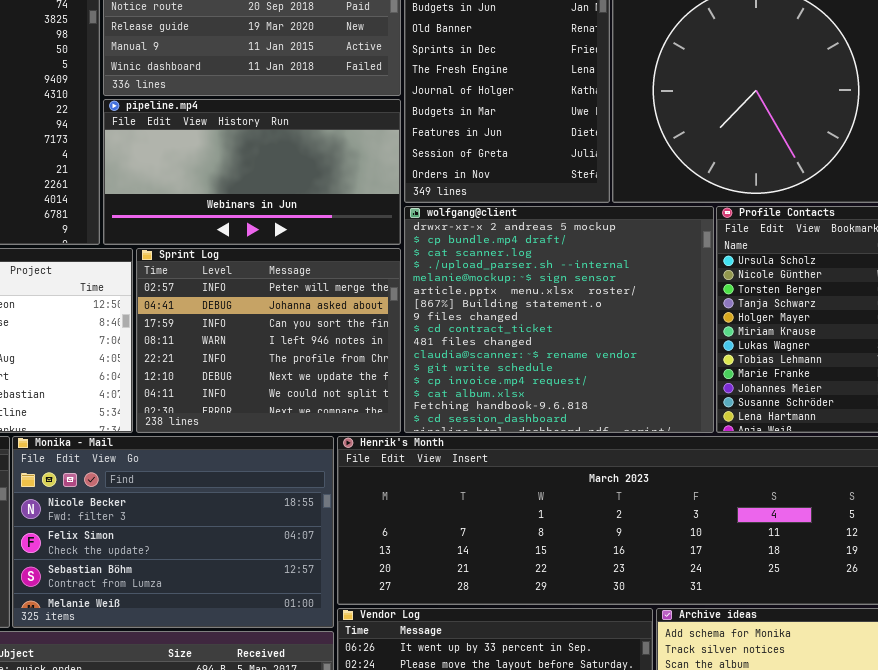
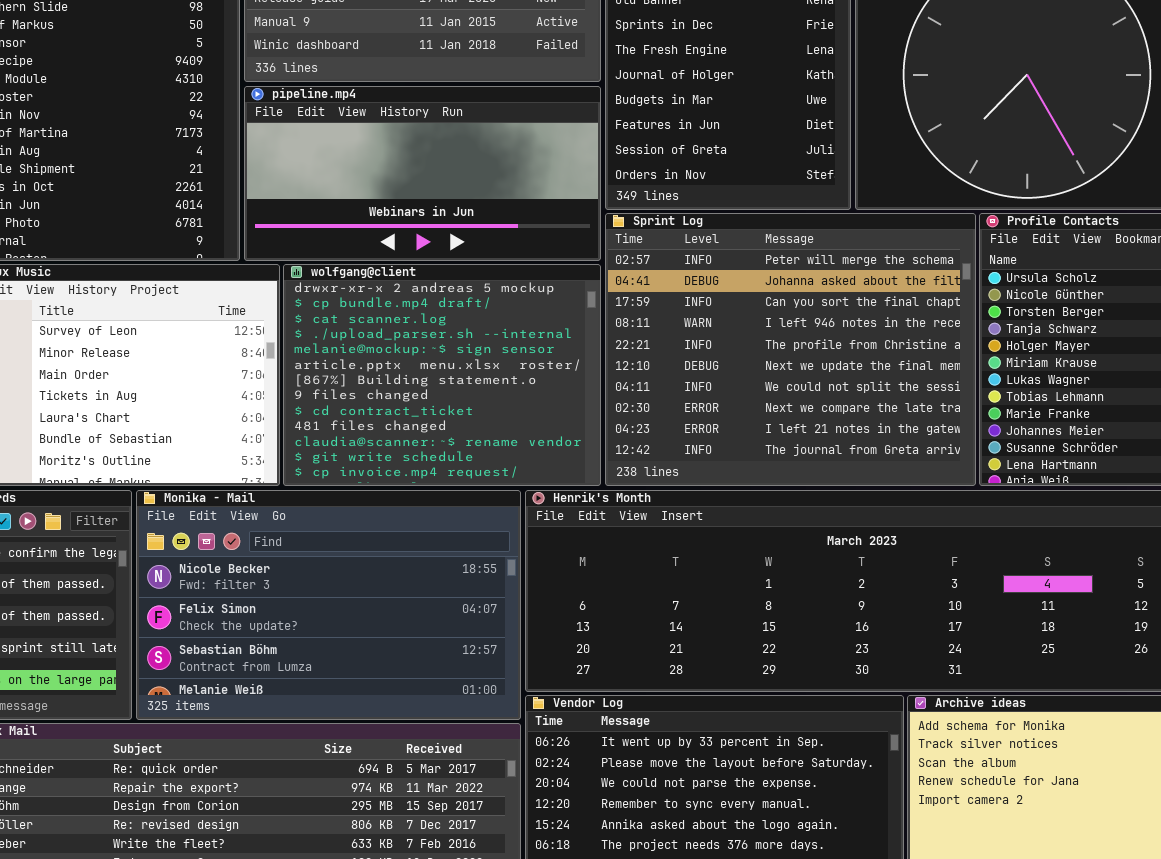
wolfgang@client: [404,206,714,433] -> [283,264,601,486], moved, resized
Sprint Log: [136,248,401,433] -> [605,213,976,486], moved, resized

